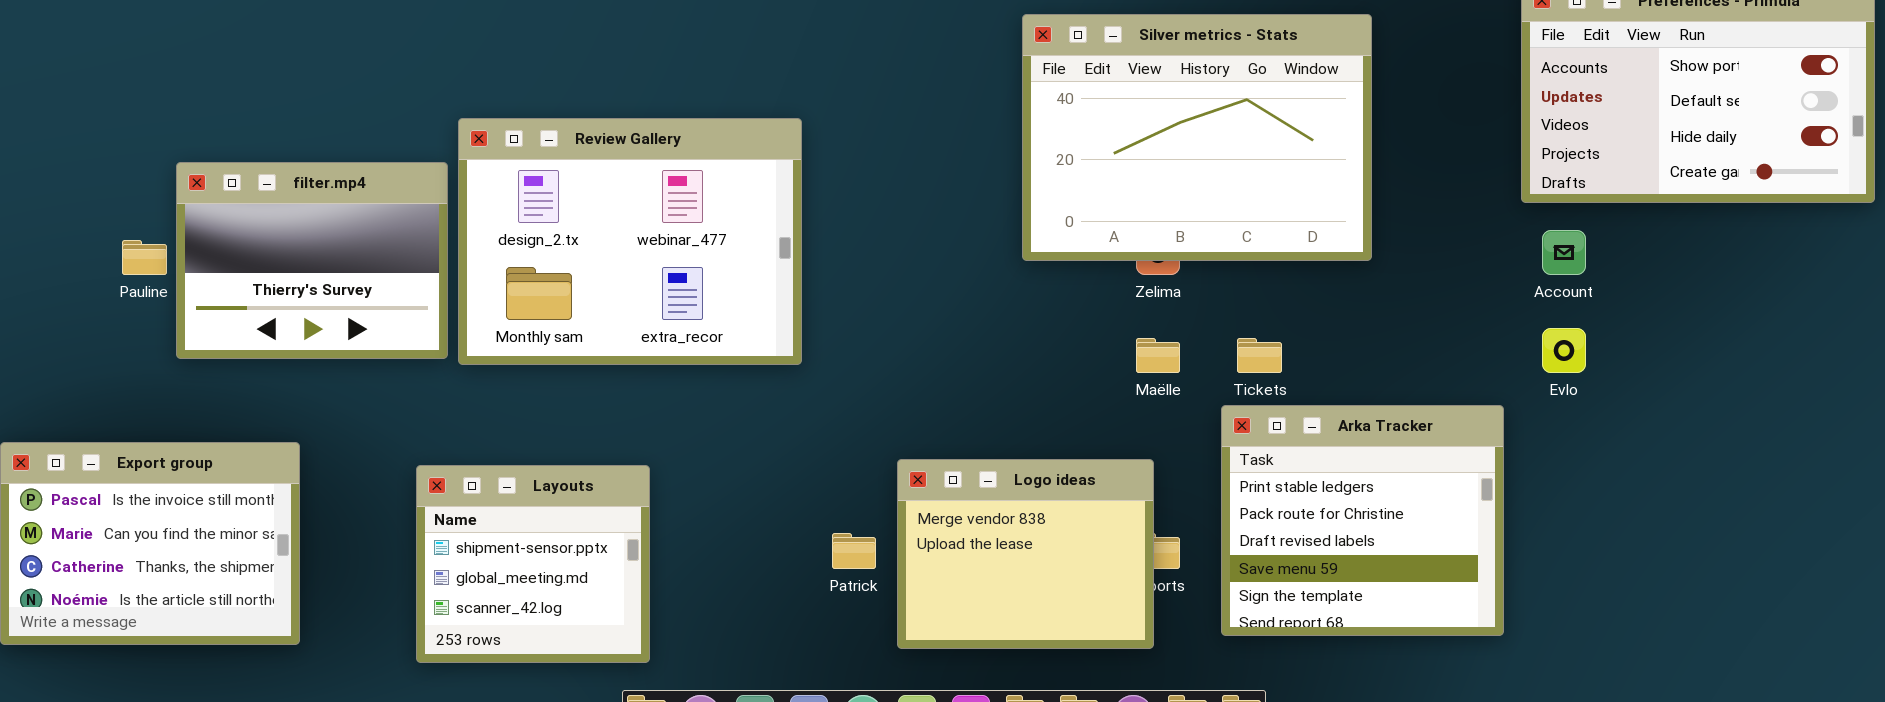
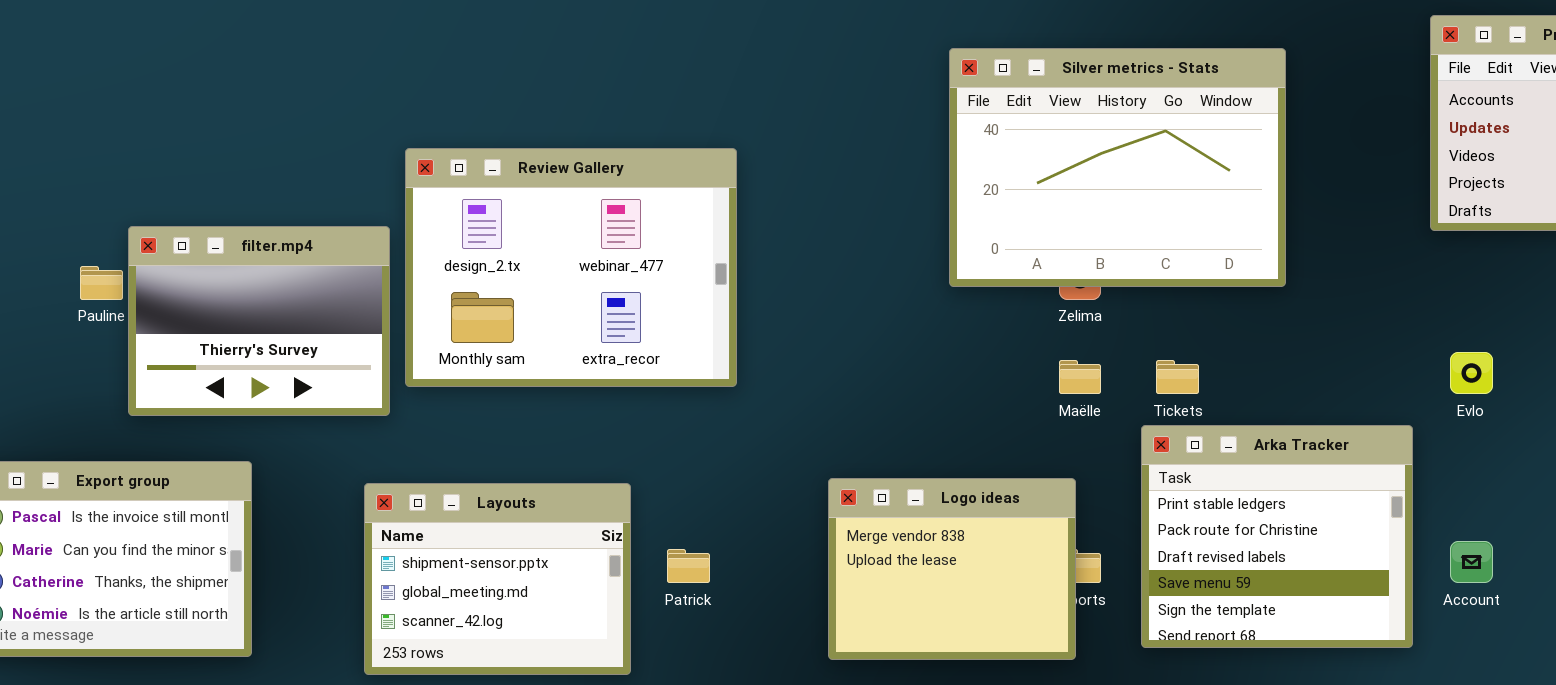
filter.mp4: [176,162,448,359] -> [128,226,390,416], moved
Account: [1542,230,1586,275] -> [1450,541,1493,583], moved
Layouts: [416,465,650,663] -> [364,483,631,675], resized
Patrick: [832,533,876,569] -> [667,549,710,583], moved

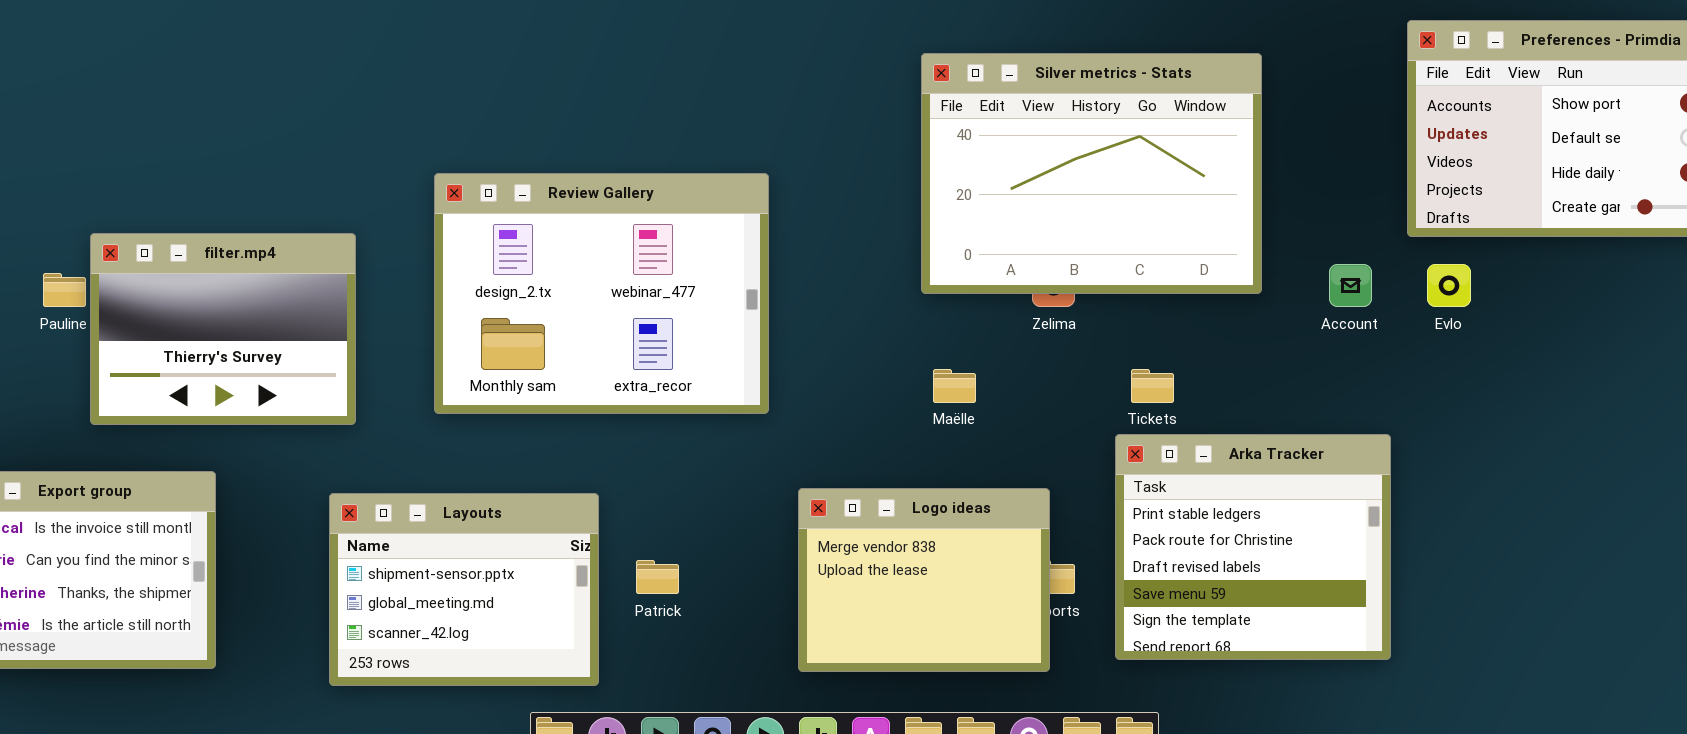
Review Gallery: [405,148,737,387] -> [434,173,769,414], moved
Evlo: [1450,352,1493,394] -> [1427,264,1471,307], moved
Maëlle: [1059,360,1101,394] -> [933,369,976,403], moved
Account: [1450,541,1493,583] -> [1329,264,1372,307], moved

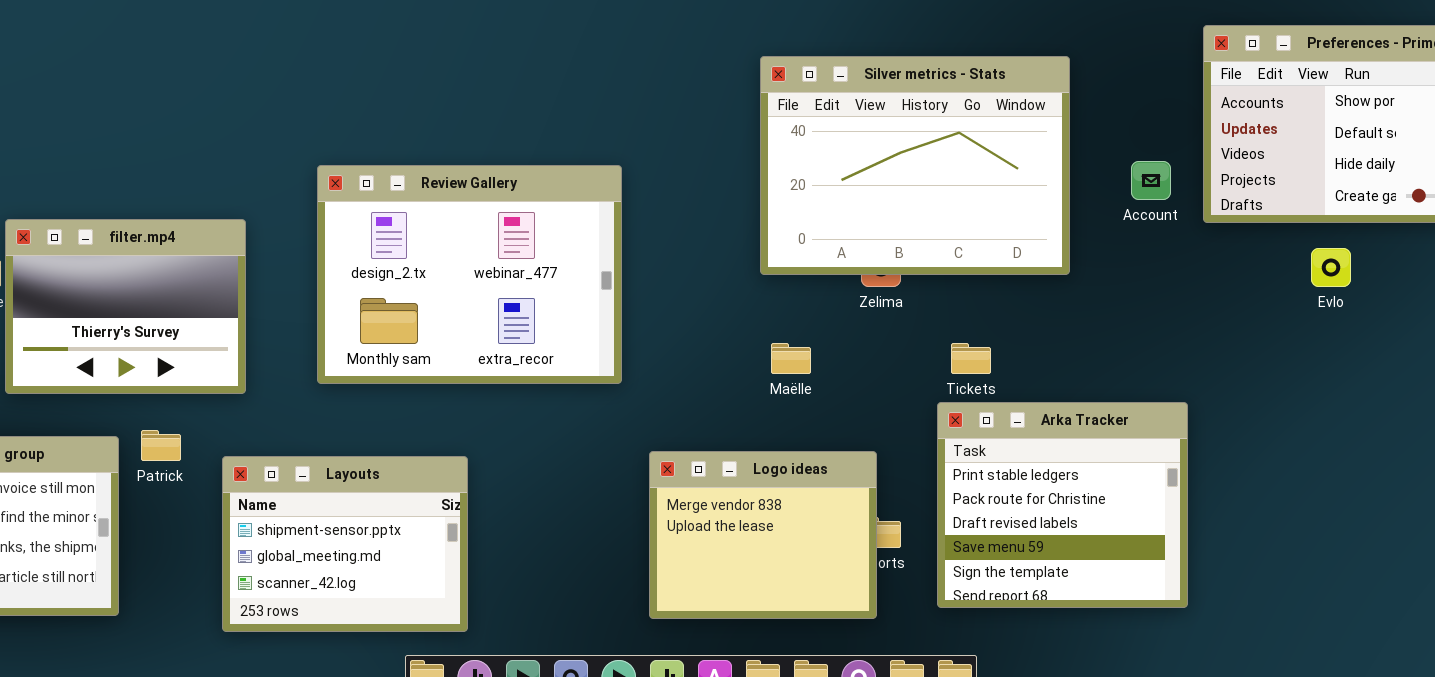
Account: [1329,264,1372,307] -> [1131,161,1171,200], moved
Evlo: [1427,264,1471,307] -> [1311,248,1351,287], moved
Patrick: [636,560,679,594] -> [141,430,181,461], moved

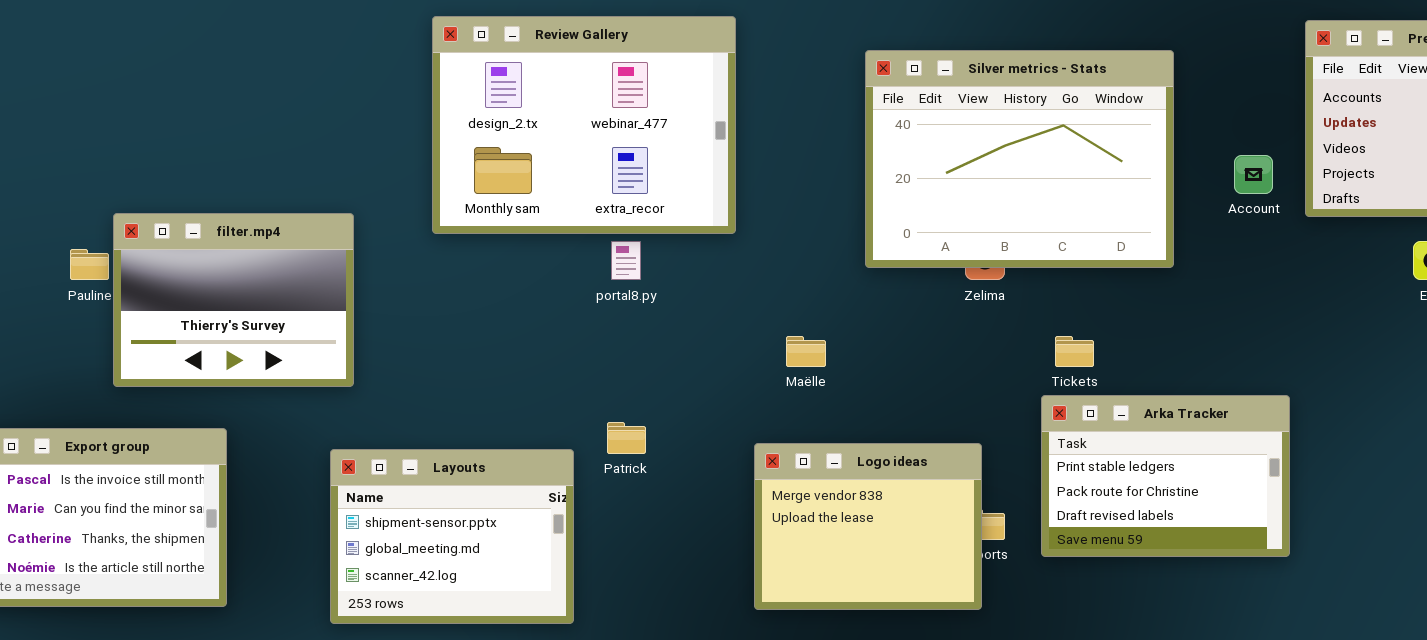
Review Gallery: [317,165,622,384] -> [432,16,736,234], moved
Maëlle: [771,343,811,374] -> [786,336,826,367], moved
Arka Tracker: [937,402,1188,608] -> [1041,395,1290,557], resized
Patrick: [141,430,181,461] -> [607,422,646,454], moved

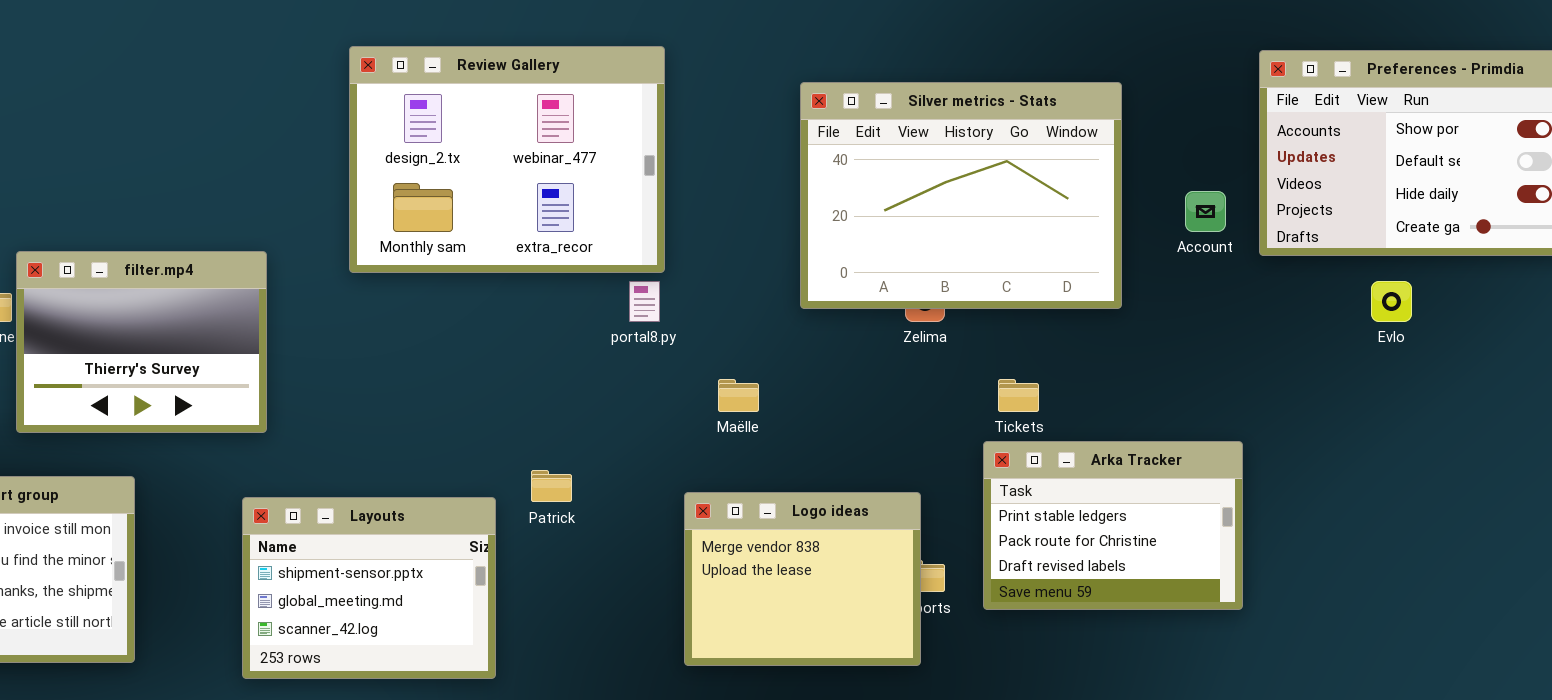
portal8.py: [611,241,641,280] -> [629,281,660,322], moved

